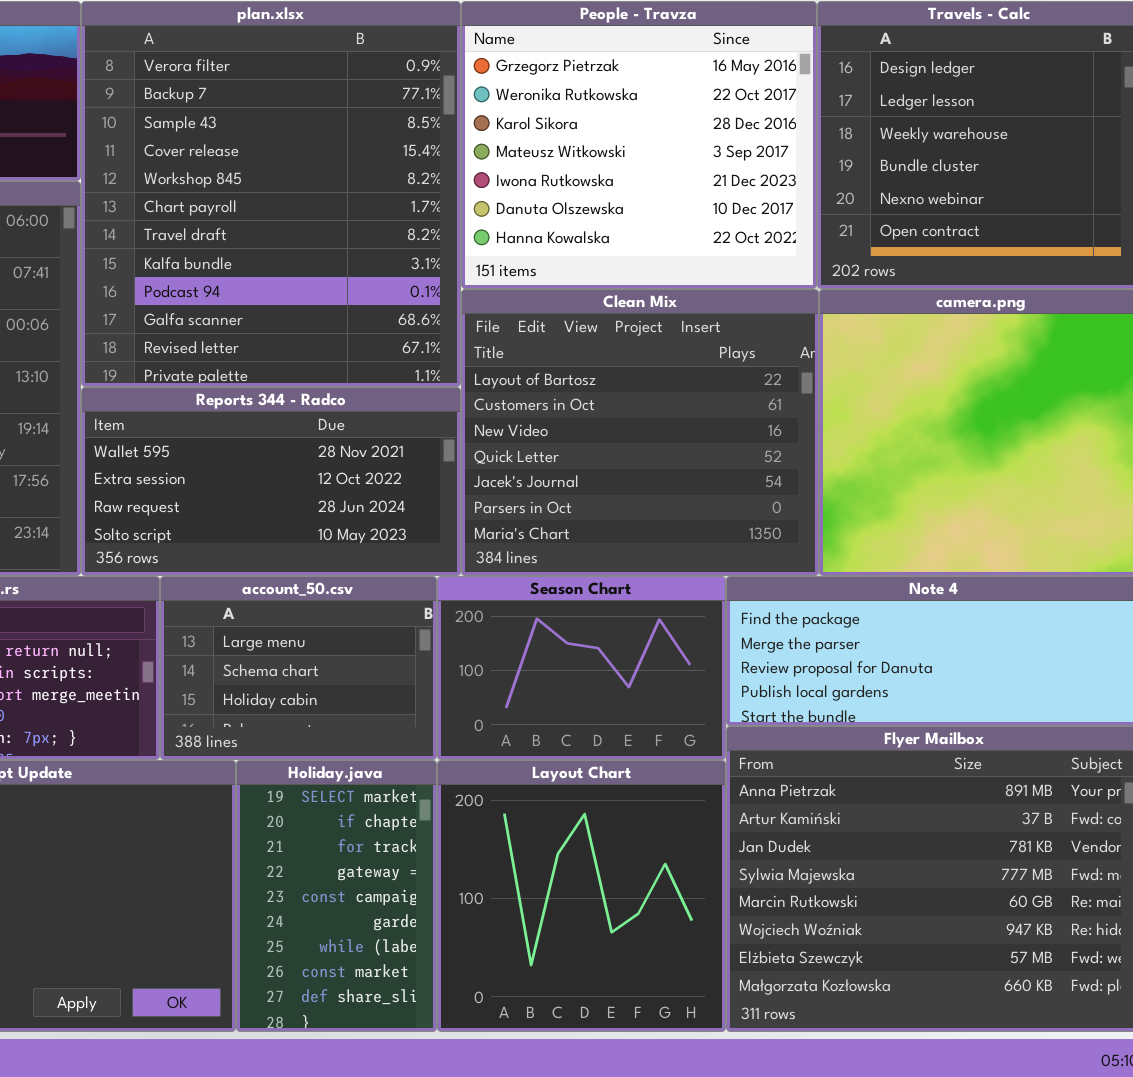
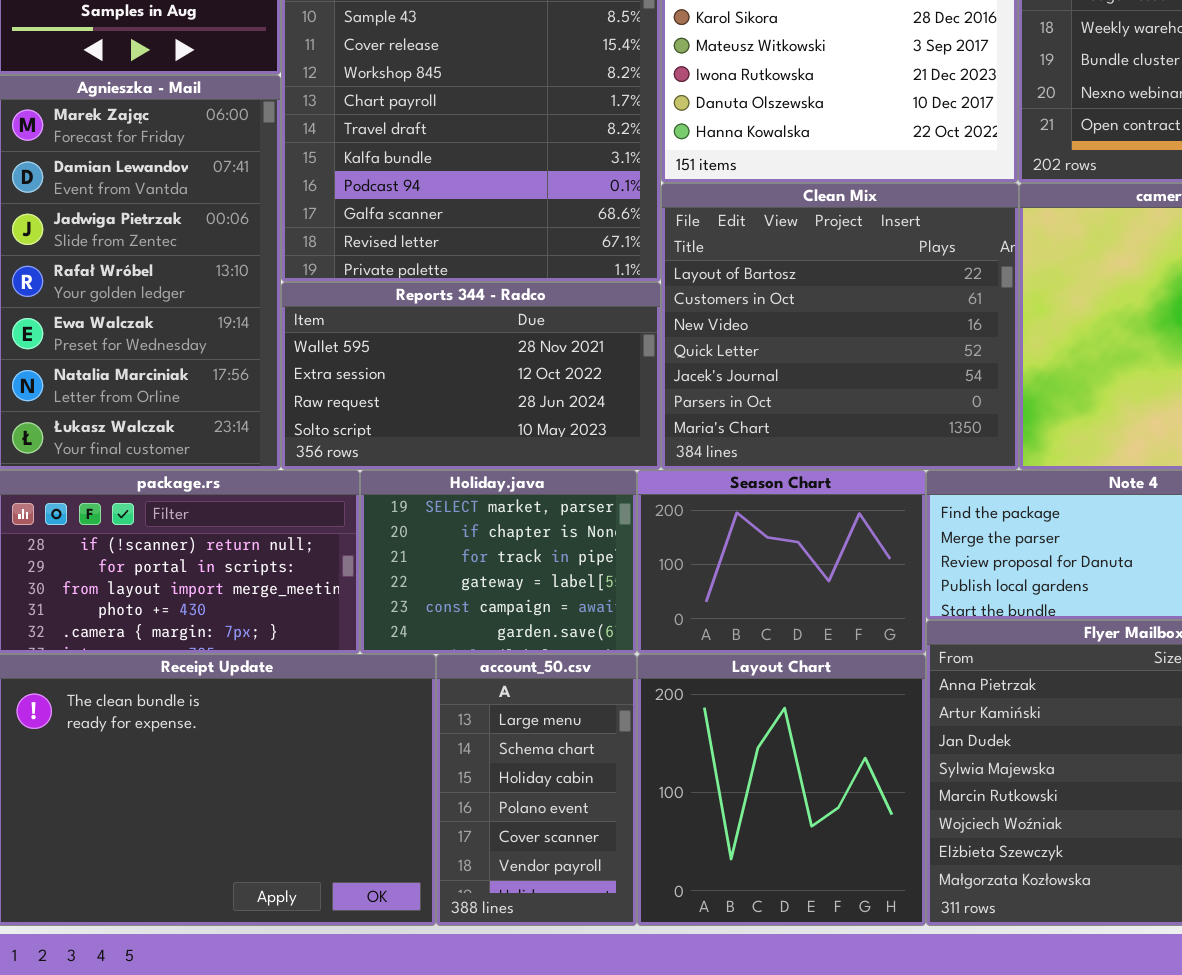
account_50.csv: [160,576,437,760] -> [436,654,637,926], moved, resized
Holiday.java: [236,760,437,1032] -> [360,470,637,654], moved, resized

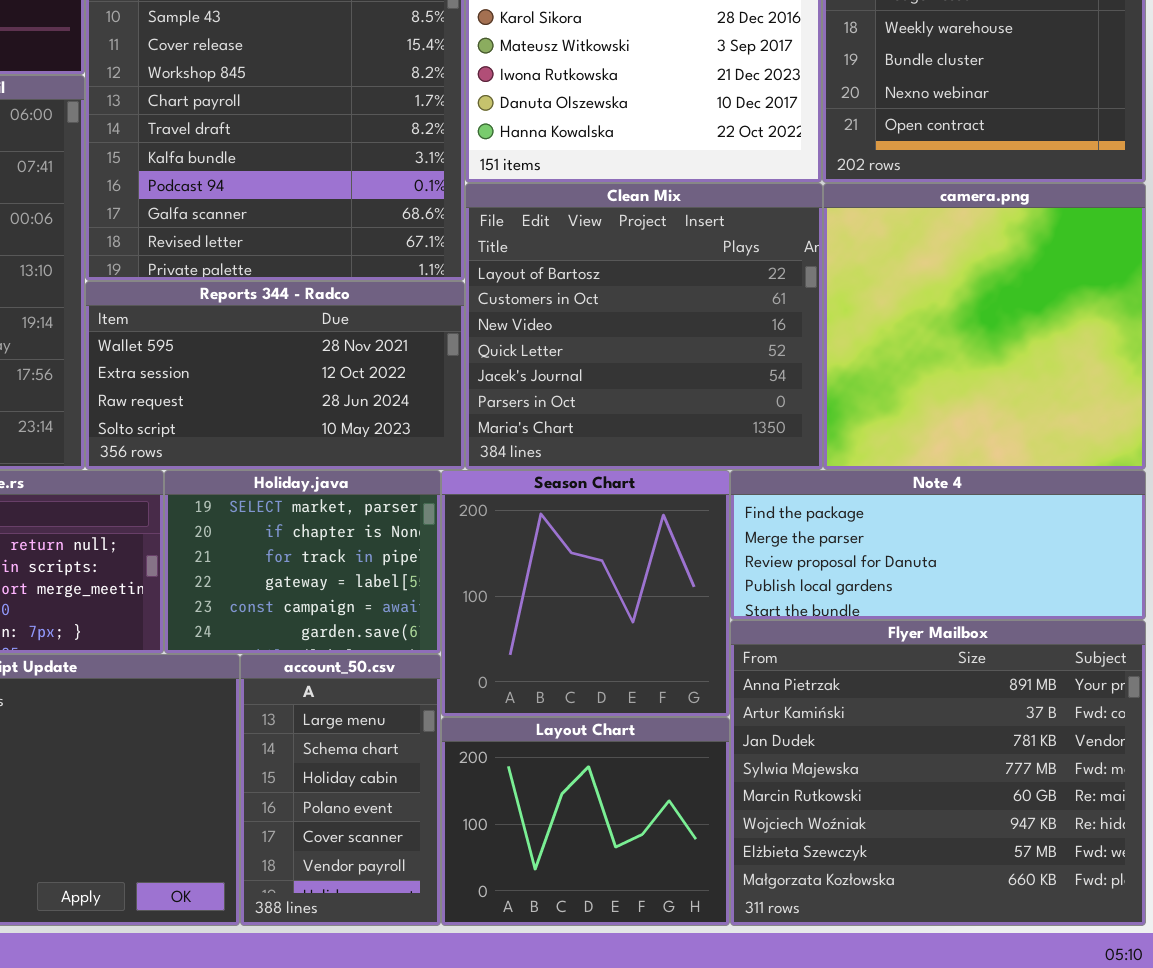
Season Chart: [637,470,926,654] -> [441,470,730,717], resized
Layout Chart: [637,654,926,926] -> [441,717,730,926], resized

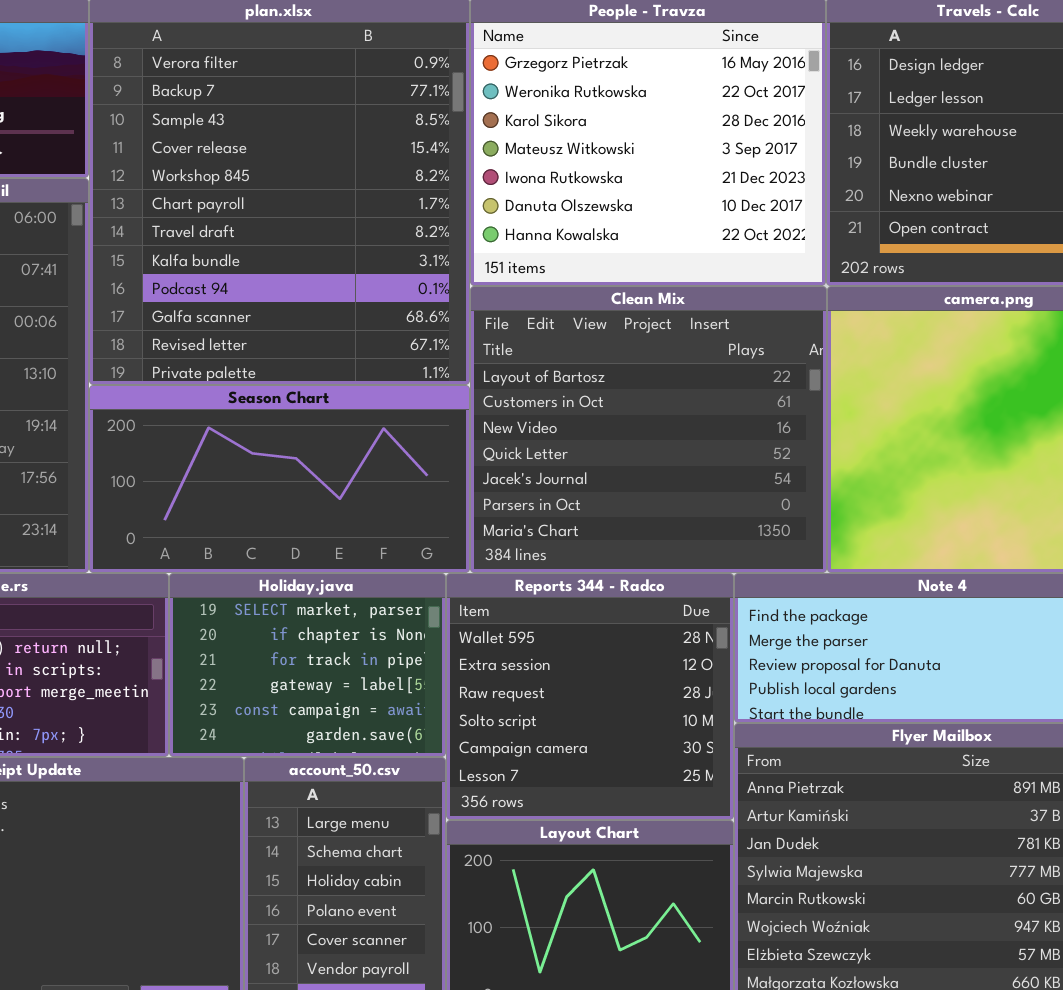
Reports 344 - Radco: [85,281,465,470] -> [446,573,734,820], moved, resized
Season Chart: [441,470,730,717] -> [89,385,470,573], moved, resized

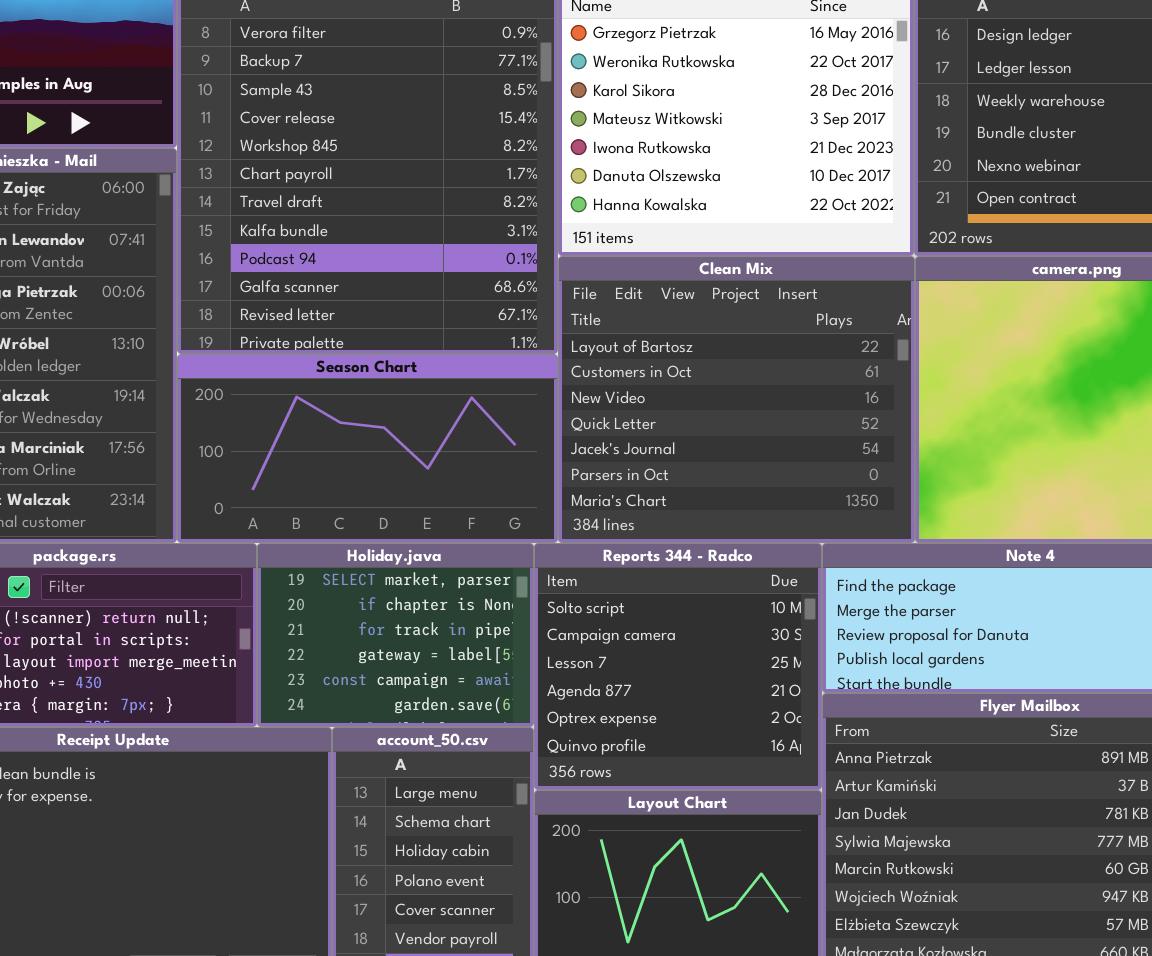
Reports 344 - Radco: [446,573,734,820] -> [534,543,822,790], scrolled down 3 rows

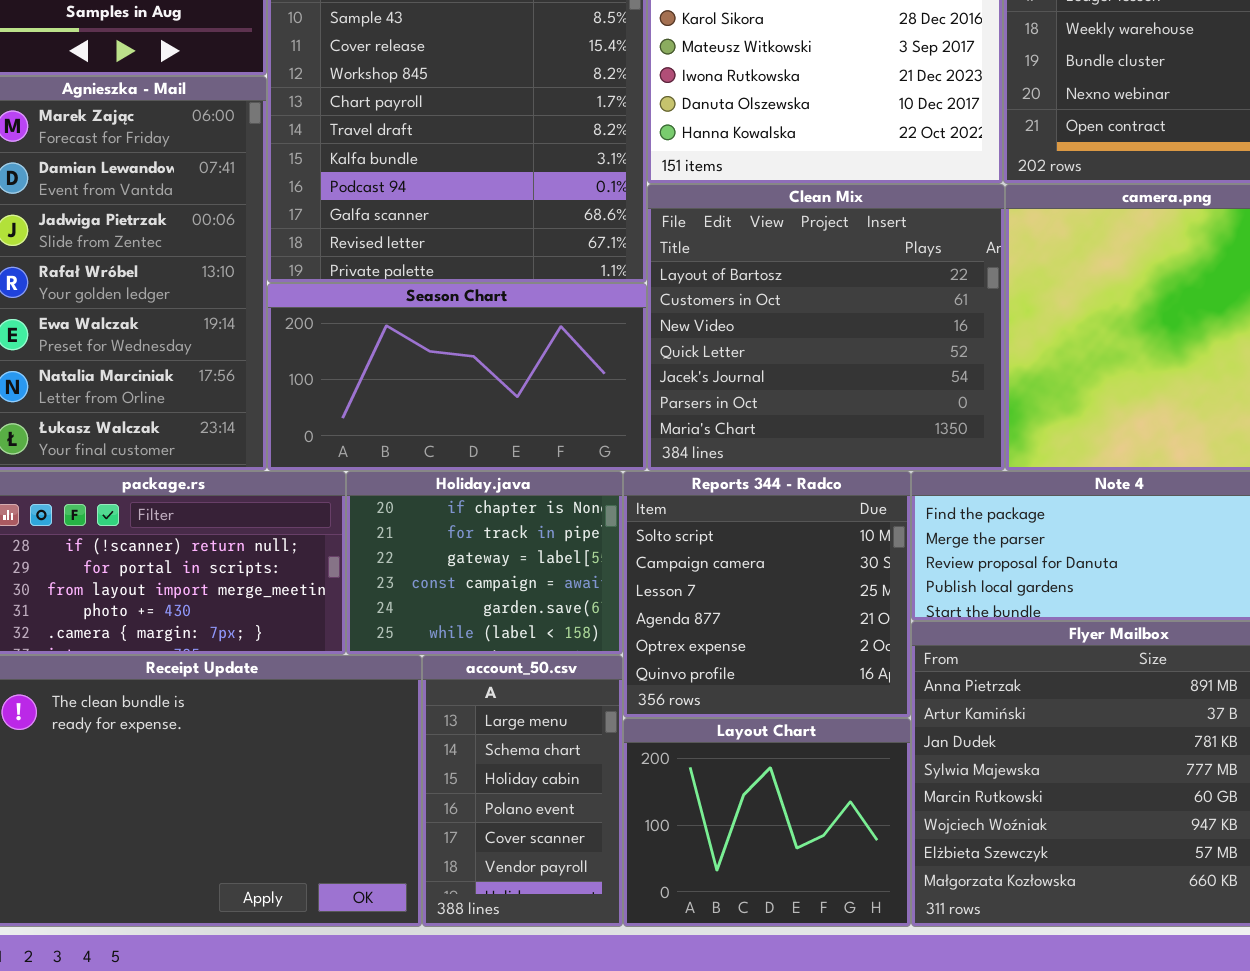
Holiday.java: [257,543,534,727] -> [346,471,623,655], scrolled down 1 row

